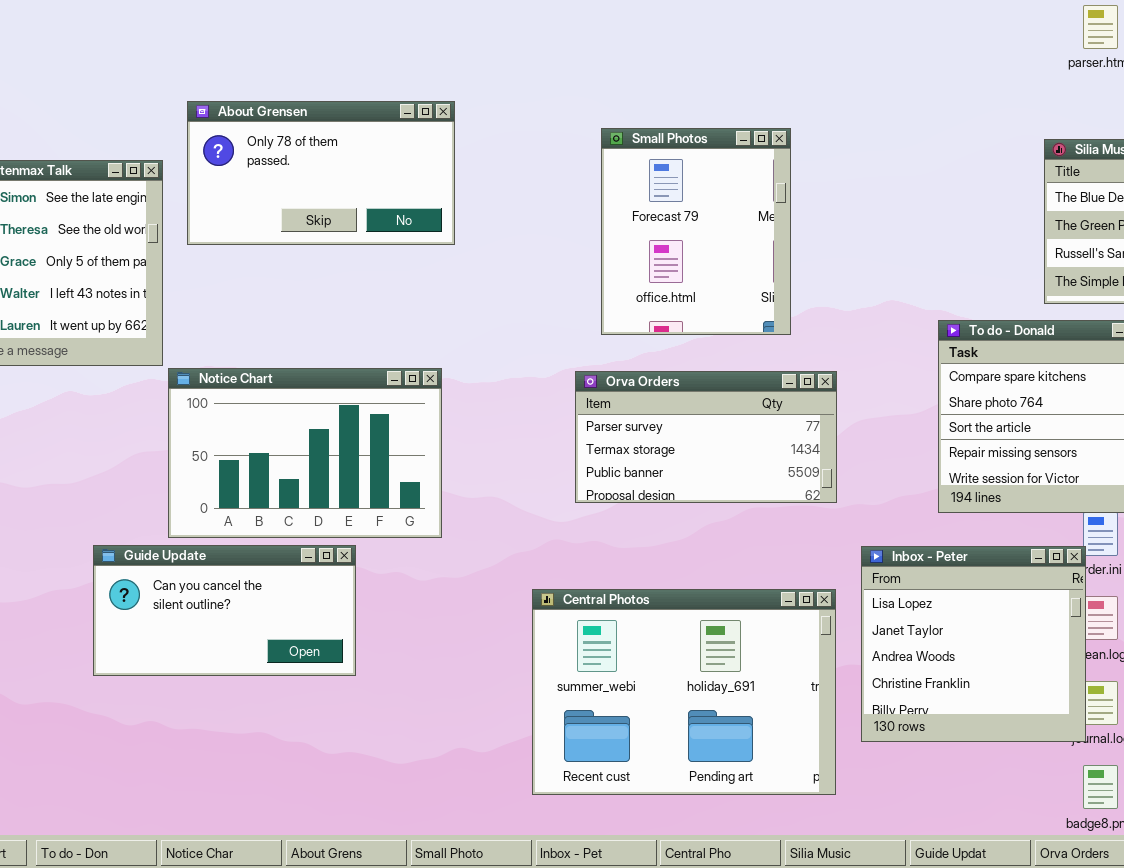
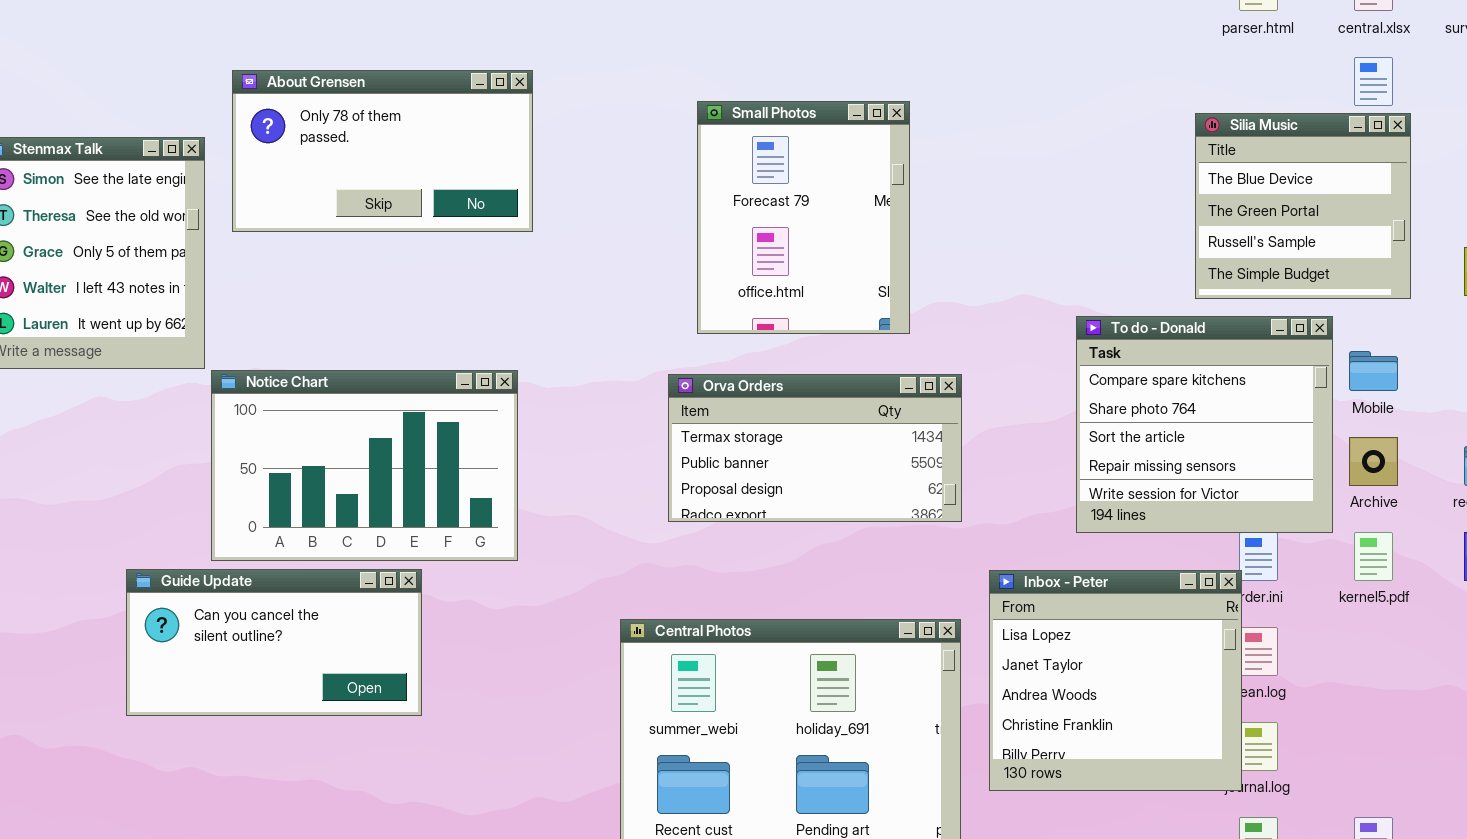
Orva Orders: [575,371,837,503] -> [668,374,962,522], scrolled down 1 row

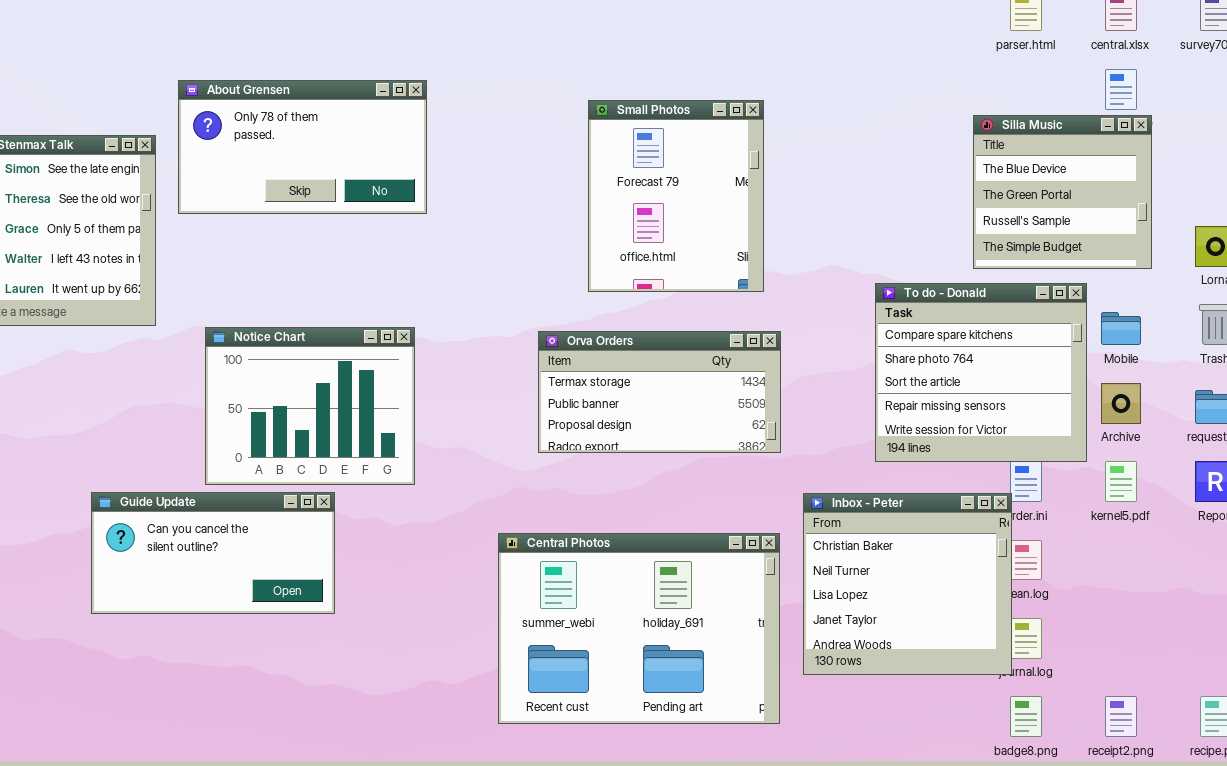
Small Photos: [697,101,910,334] -> [588,100,764,292], moved
Notice Chart: [211,370,518,561] -> [205,327,415,485], resized
Inbox - Peter: [989,570,1242,791] -> [803,493,1012,675], scrolled up 2 rows

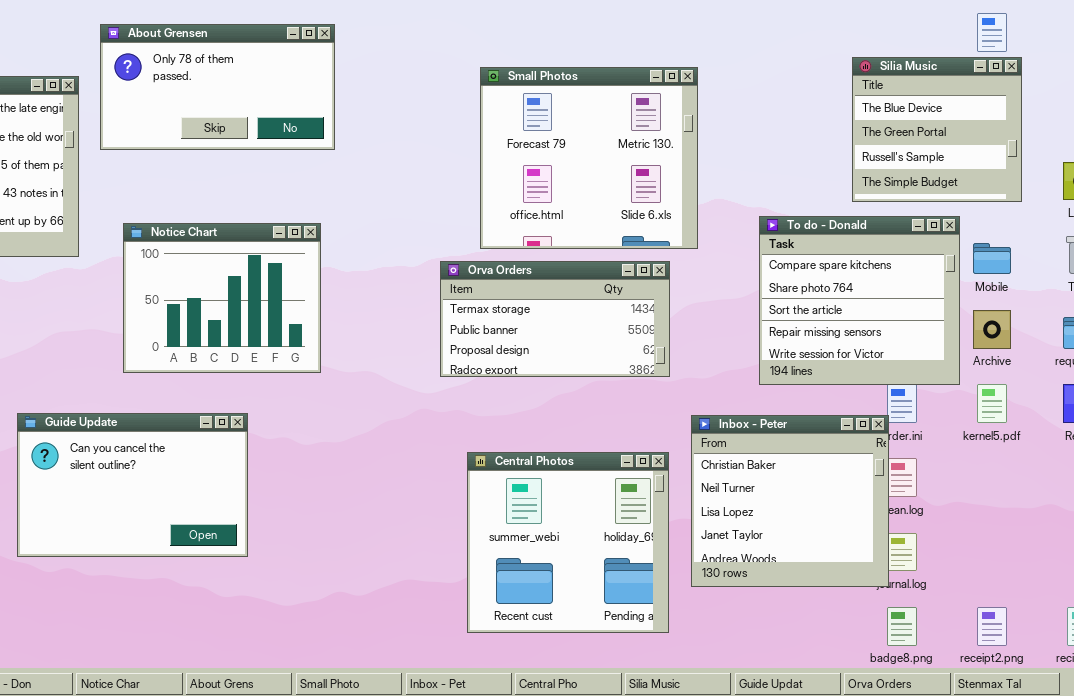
Small Photos: [588,100,764,292] -> [480,67,698,249], moved, resized
Notice Chart: [205,327,415,485] -> [123,223,321,373], moved
Guide Update: [91,492,335,614] -> [17,413,248,557], resized
Central Photos: [498,533,780,724] -> [467,452,669,633], resized

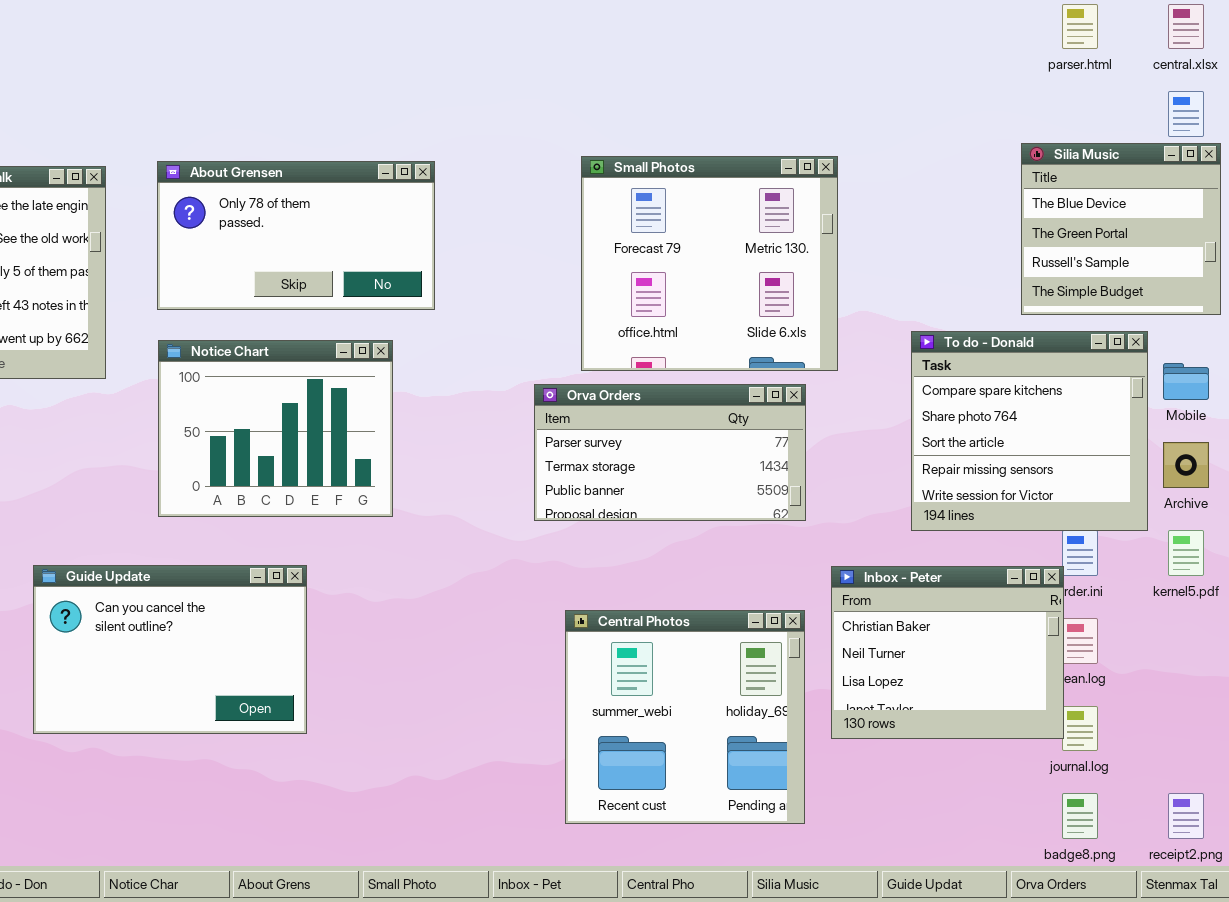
About Grensen: [100,24,335,150] -> [157,161,435,310], moved
Orva Orders: [440,261,670,377] -> [534,384,806,521], scrolled up 1 row
Inbox - Peter: [691,415,889,587] -> [831,566,1064,739], resized

